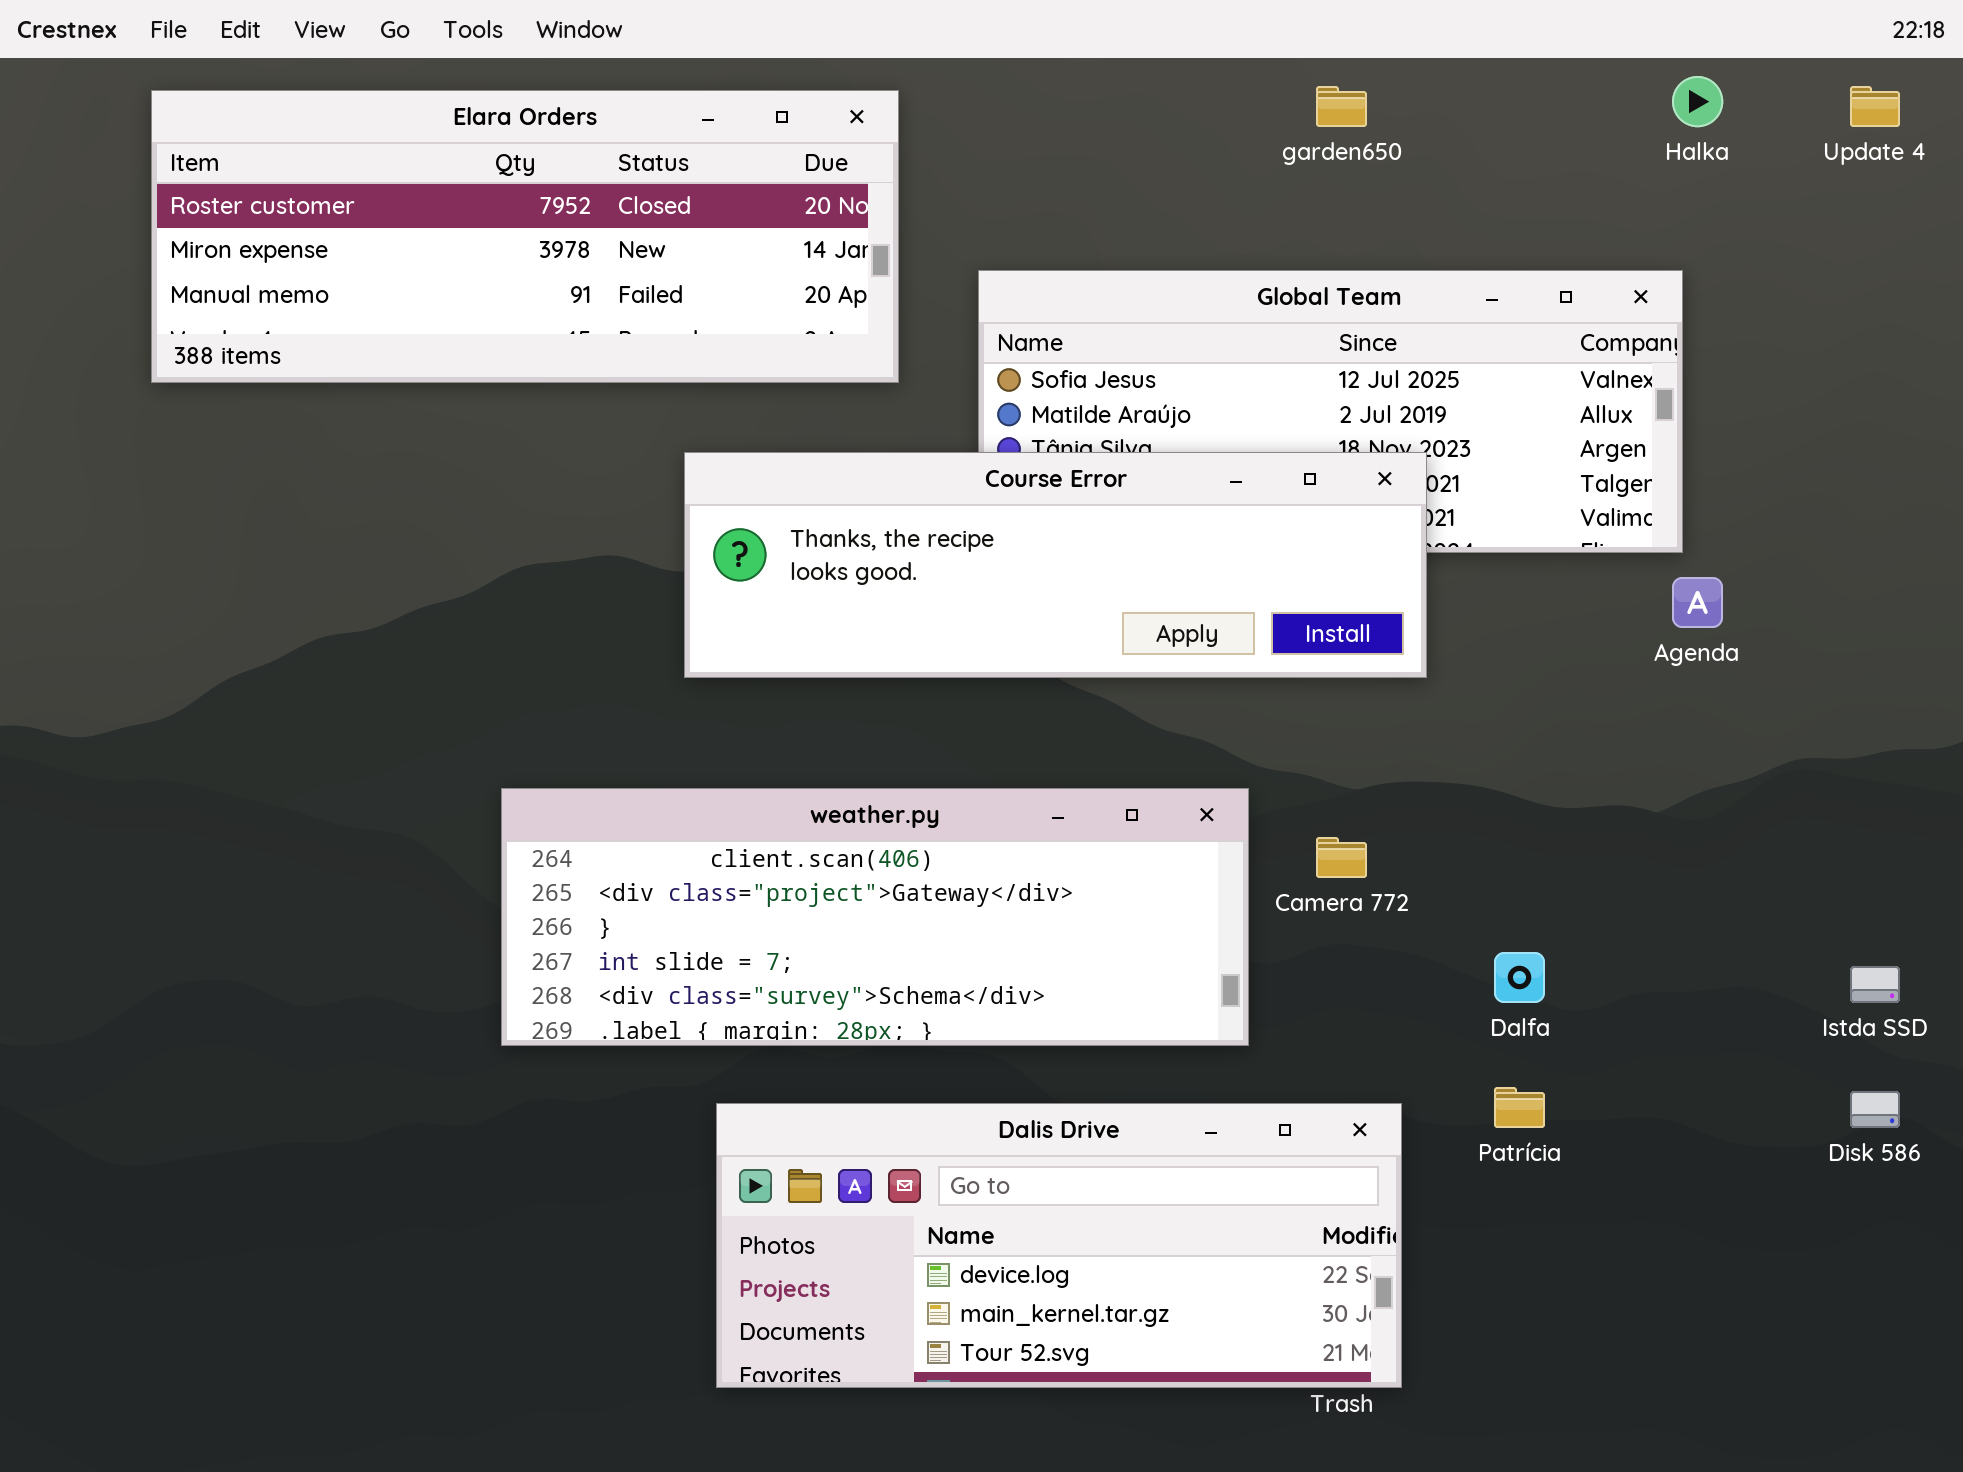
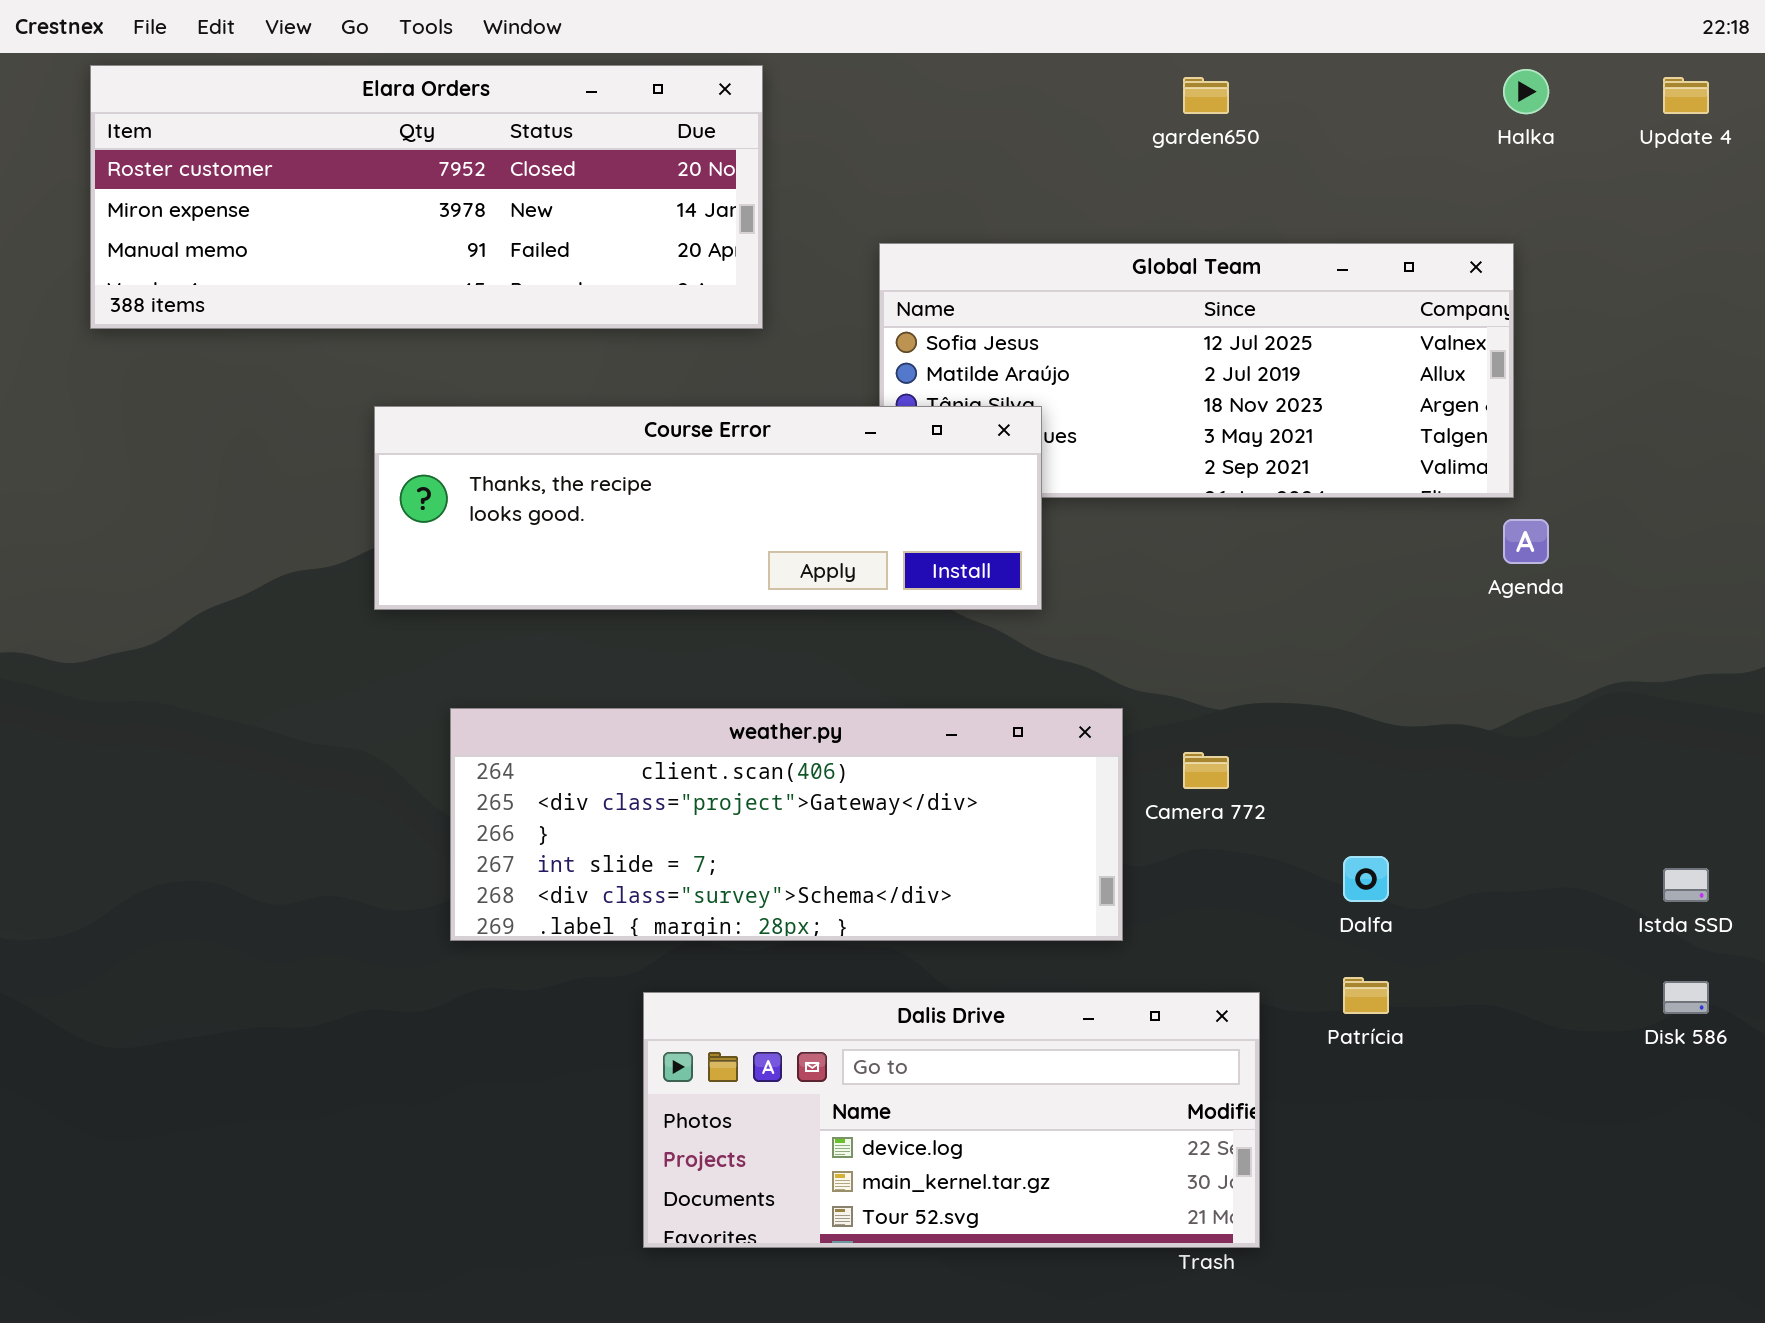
Elara Orders: [151,90,899,383] -> [90,65,763,329], moved
Course Error: [684,452,1427,678] -> [374,406,1042,610], moved

